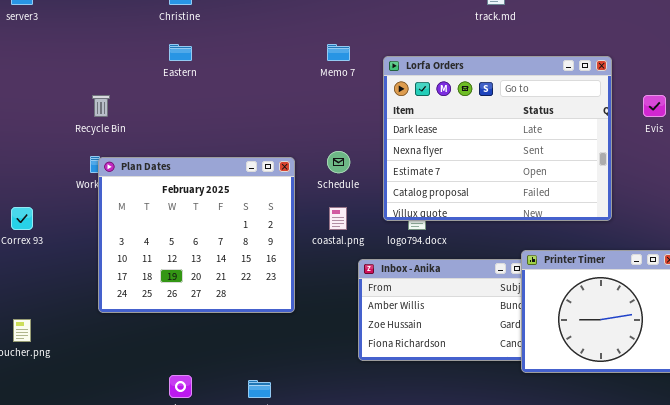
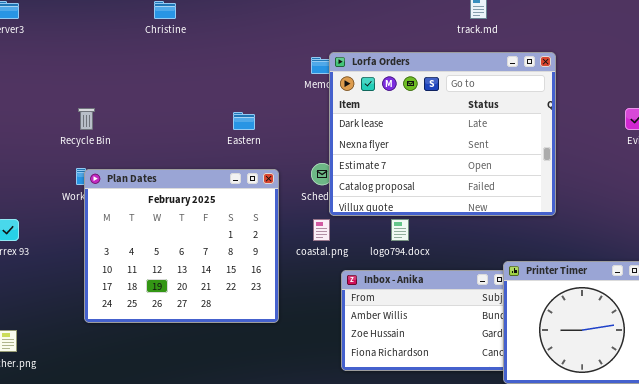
Eastern: [169,44,192,61] -> [233,112,255,130], moved
Lorfa Orders: [383,56,612,221] -> [329,52,556,216], moved

